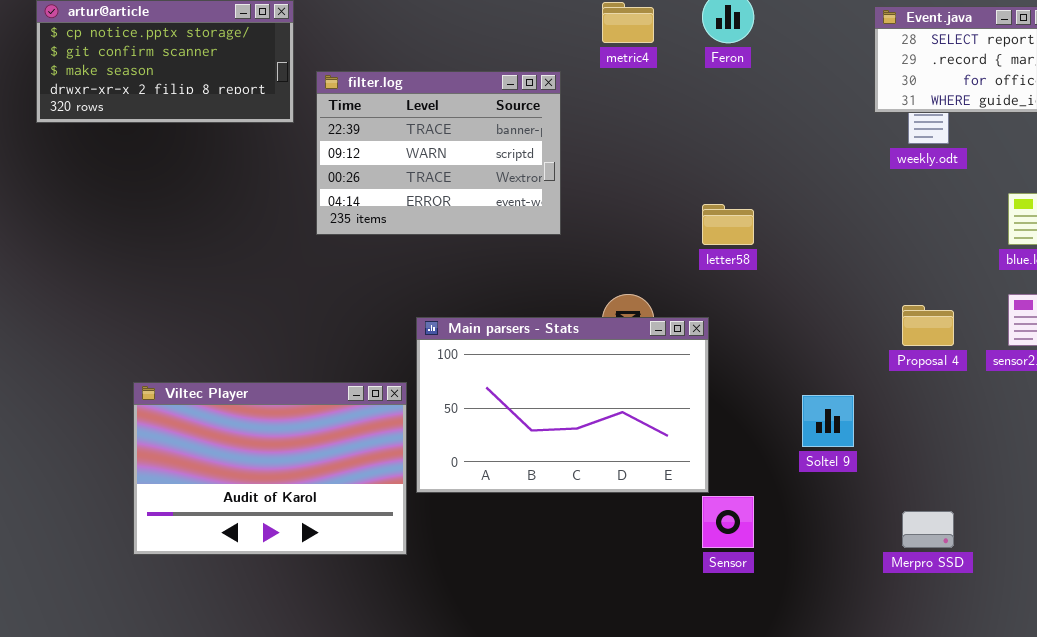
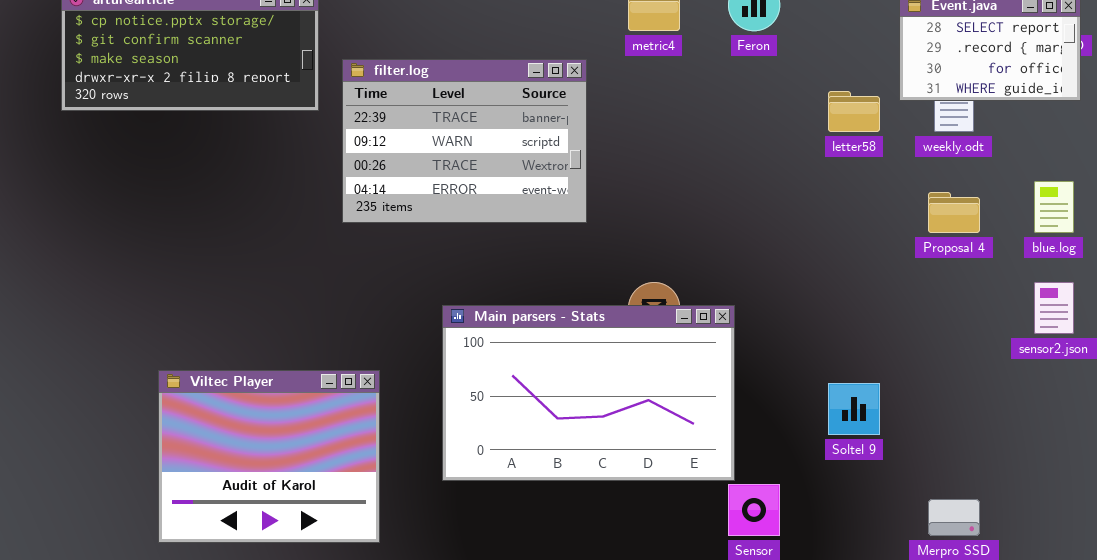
letter58: [702,204,754,245] -> [828,91,880,132], moved
Proposal 4: [902,305,954,346] -> [928,192,980,233], moved
Viltec Player: [133,382,407,555] -> [158,370,380,543], resized

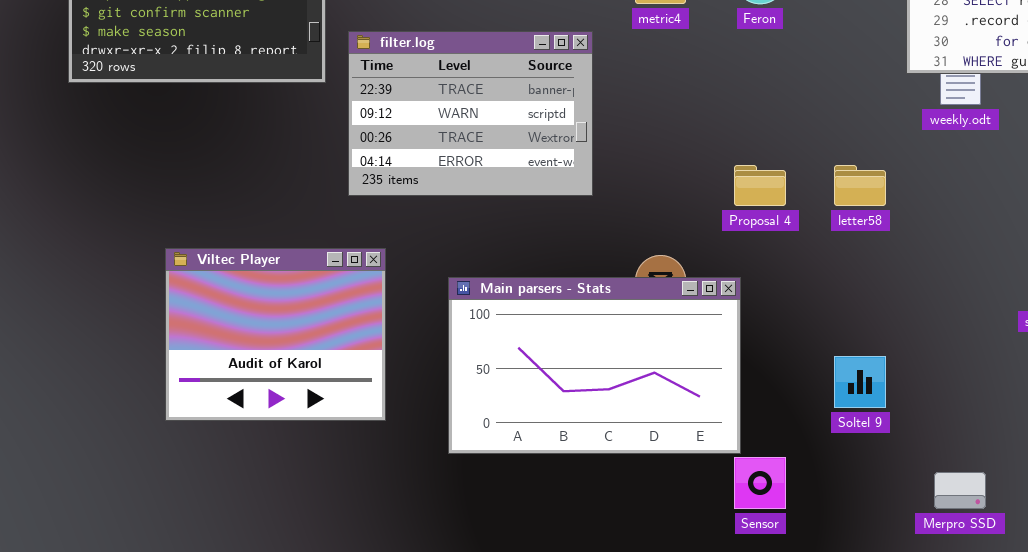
letter58: [828,91,880,132] -> [834,165,886,206], moved
Proposal 4: [928,192,980,233] -> [734,165,786,206], moved
Viltec Player: [158,370,380,543] -> [165,248,386,421], moved

